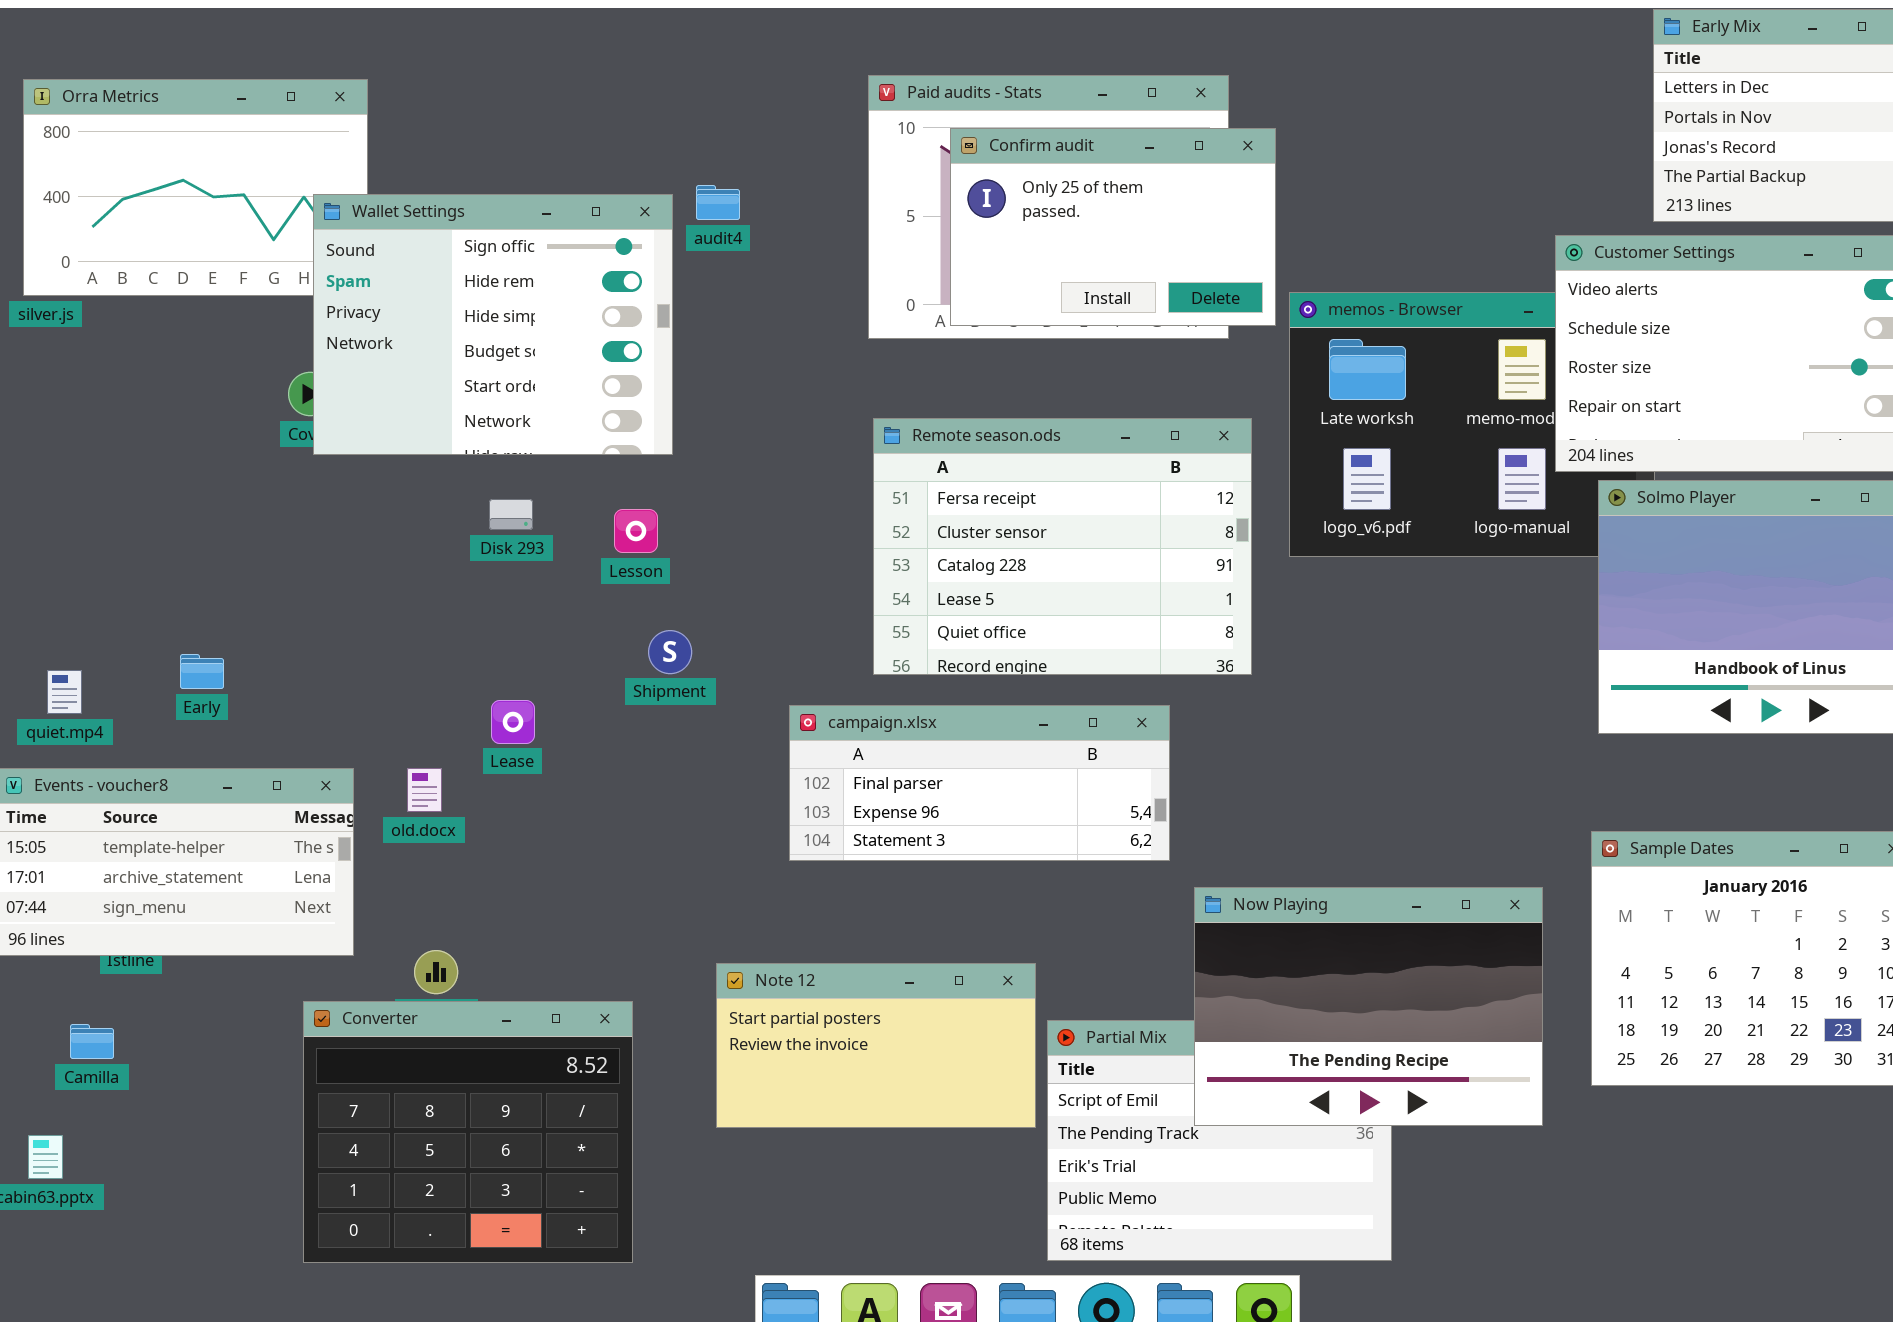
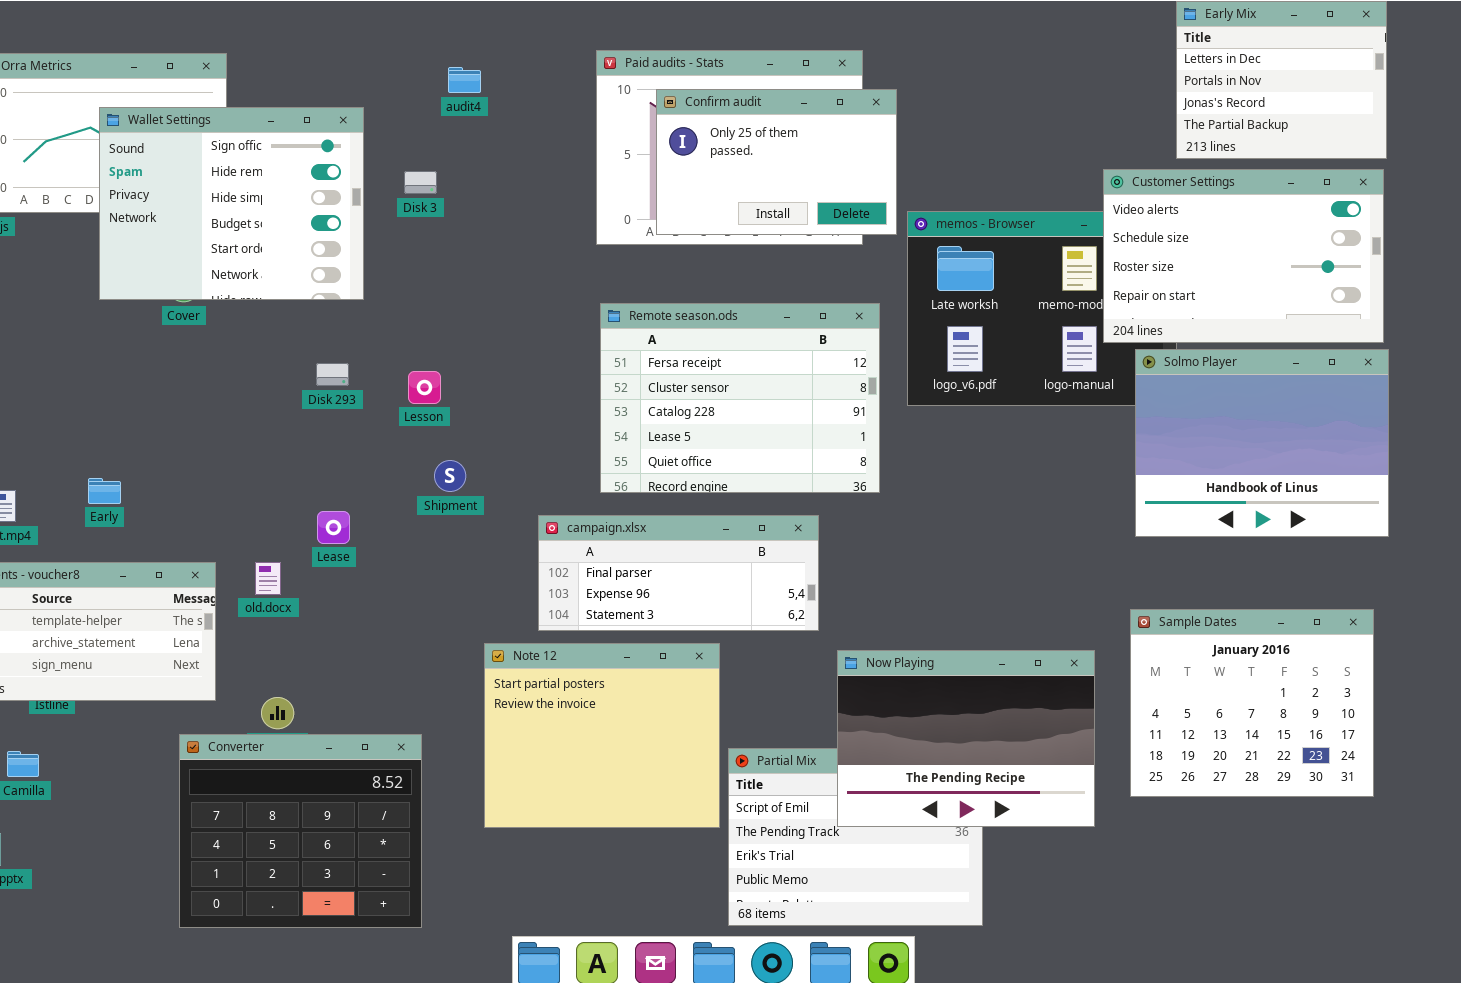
audit4: [696,185,740,220] -> [448,67,481,93], moved
Wallet Settings: [313,194,673,455] -> [99,107,364,300], moved
Note 12: [716,963,1036,1128] -> [484,643,720,828], resized

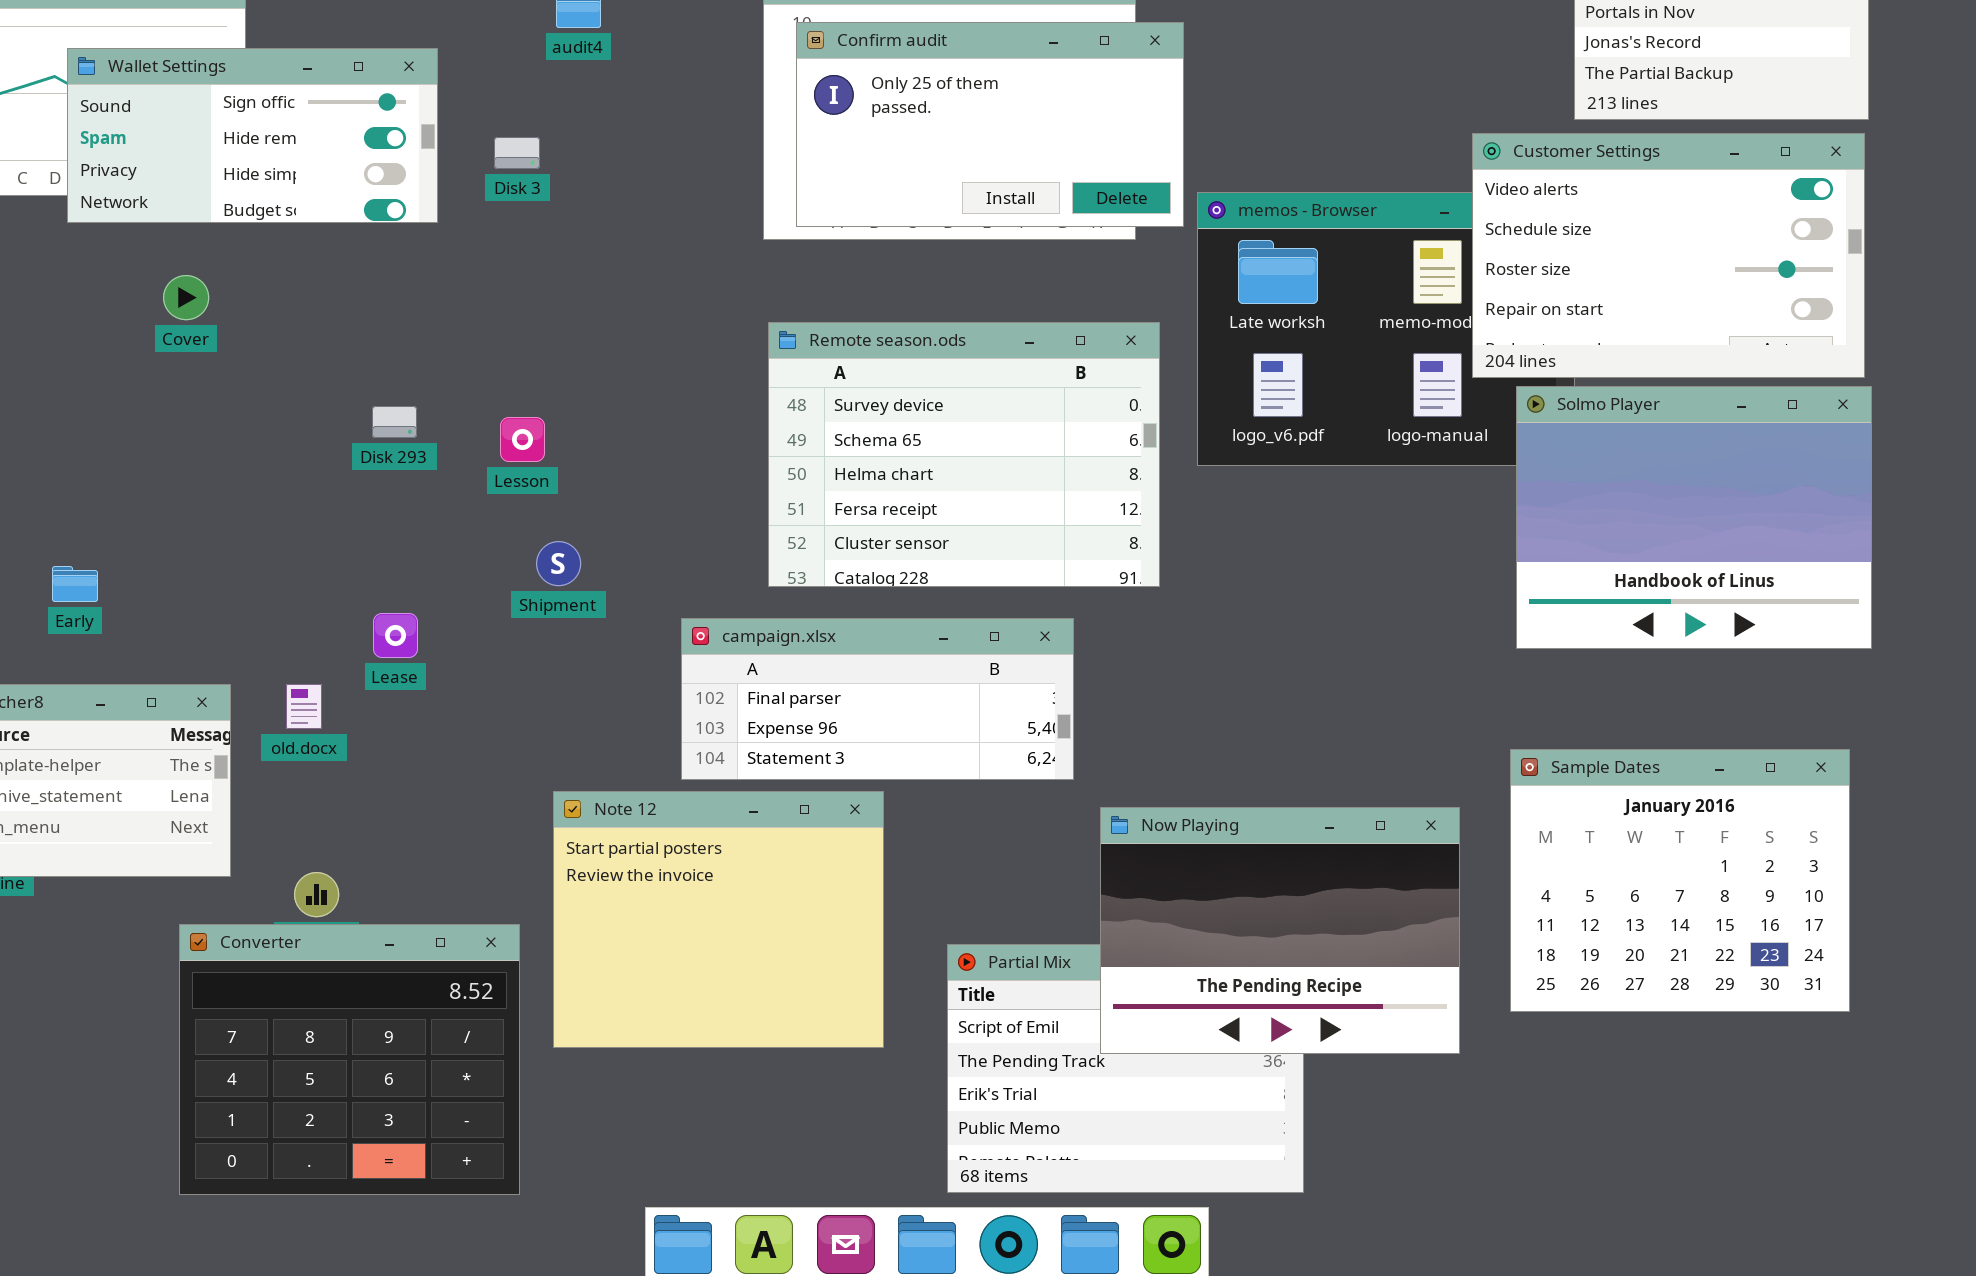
Confirm audit: [656,89,897,235] -> [796,22,1184,227], resized
Wallet Settings: [99,107,364,300] -> [67,48,438,223], resized
Remote season.ods: [600,303,880,493] -> [768,322,1160,587], scrolled up 3 rows
Note 12: [484,643,720,828] -> [553,791,884,1048], moved

